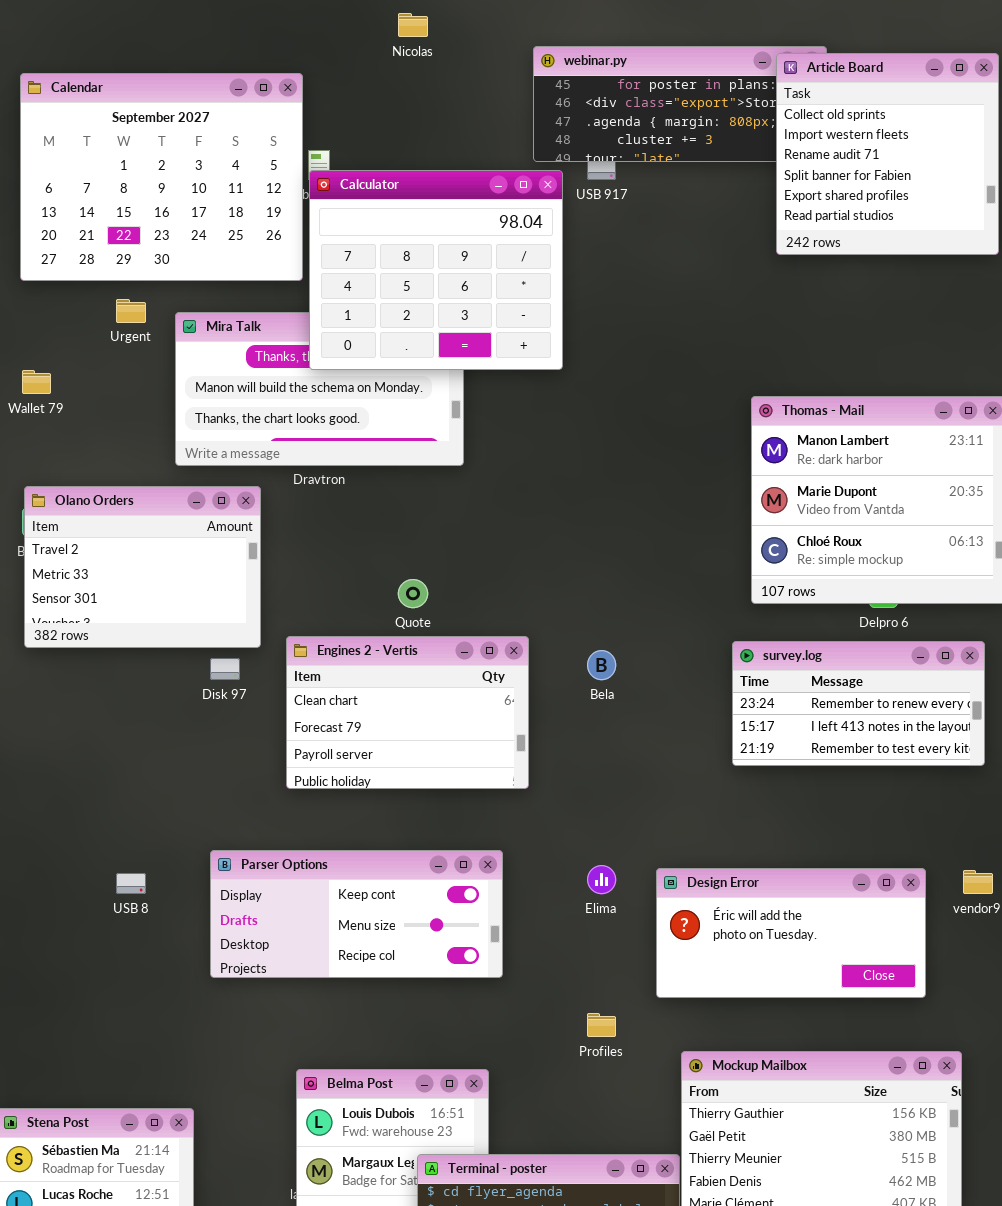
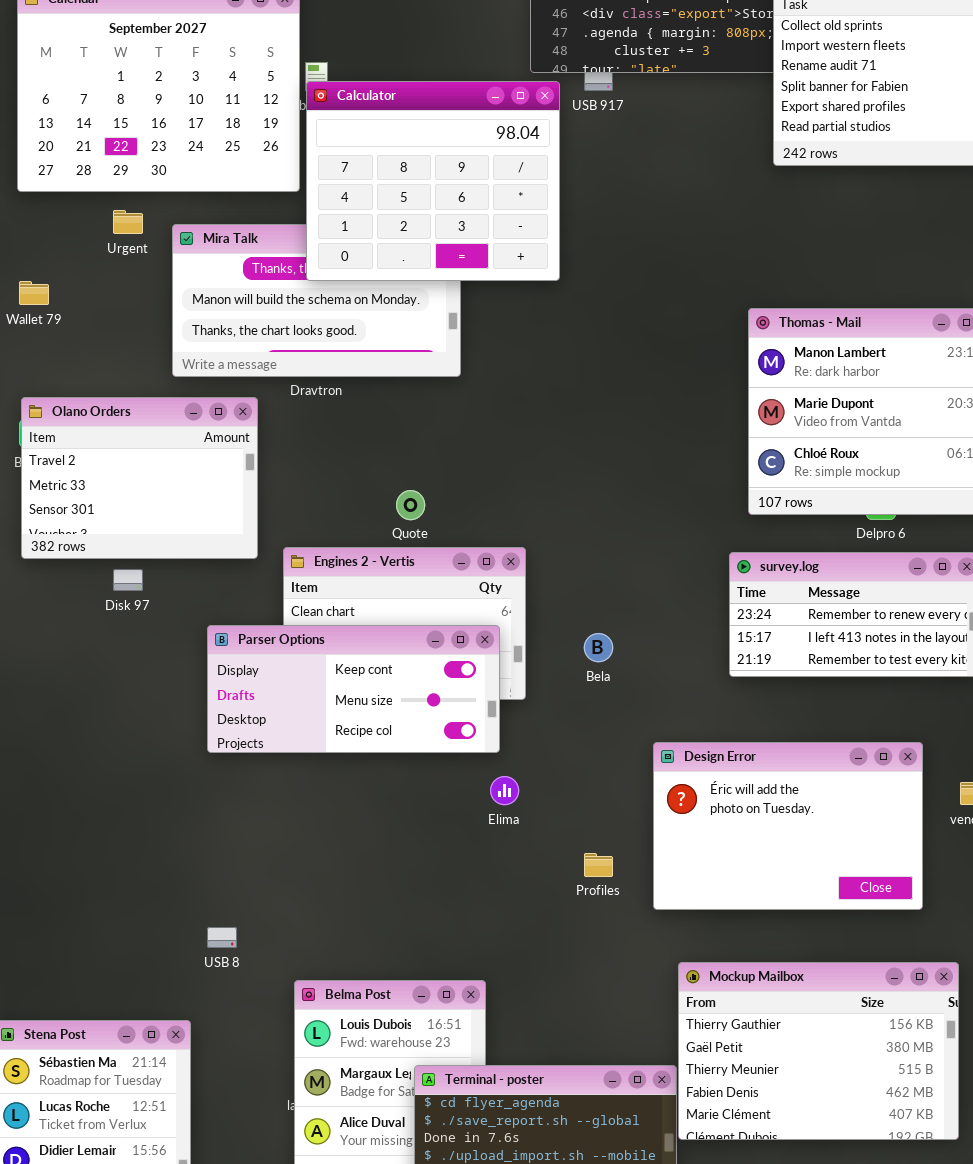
Bela: [587,650,616,680] -> [584,633,613,662], moved
Disk 97: [210,658,240,680] -> [113,569,143,591], moved
Parser Options: [210,850,503,978] -> [207,625,500,753], moved
Elima: [587,865,616,894] -> [490,776,519,805], moved
Design Error: [656,868,926,998] -> [653,742,923,910], resized
USB 8: [116,873,146,894] -> [207,927,237,948], moved
Profiles: [587,1013,616,1037] -> [584,853,613,877], moved

